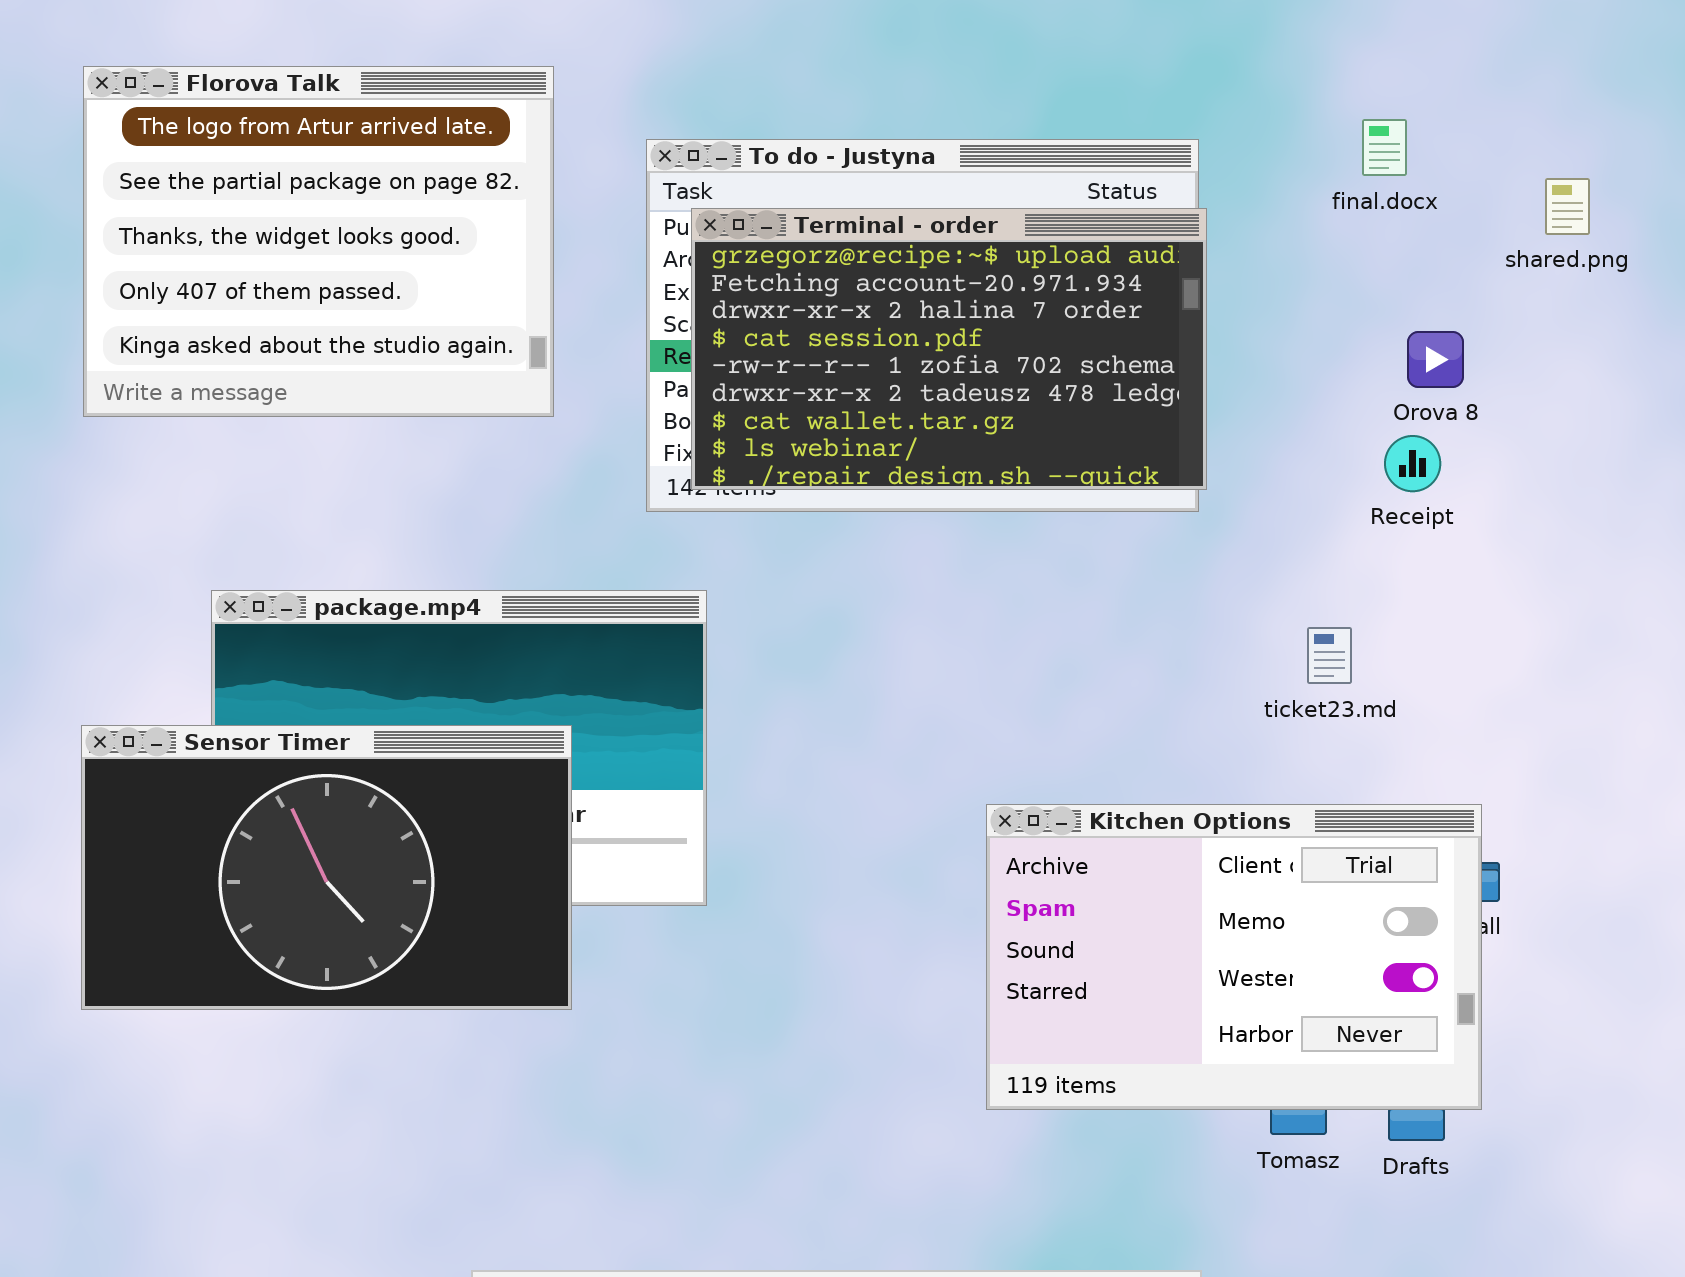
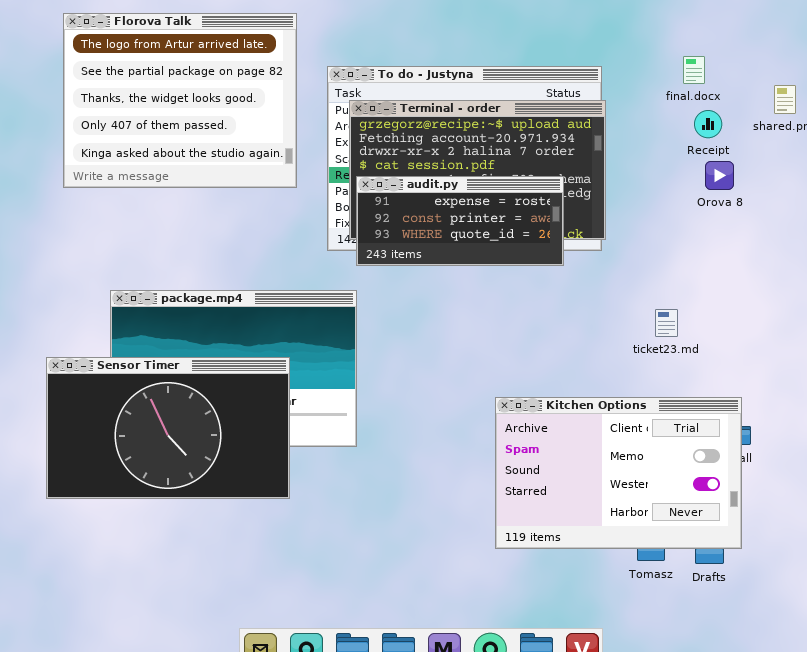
Florova Talk: [83,66,554,417] -> [63,13,297,188], moved
audit.py: none -> [356,176,564,266], opened
Receipt: [1384,435,1441,492] -> [694,110,722,138], moved

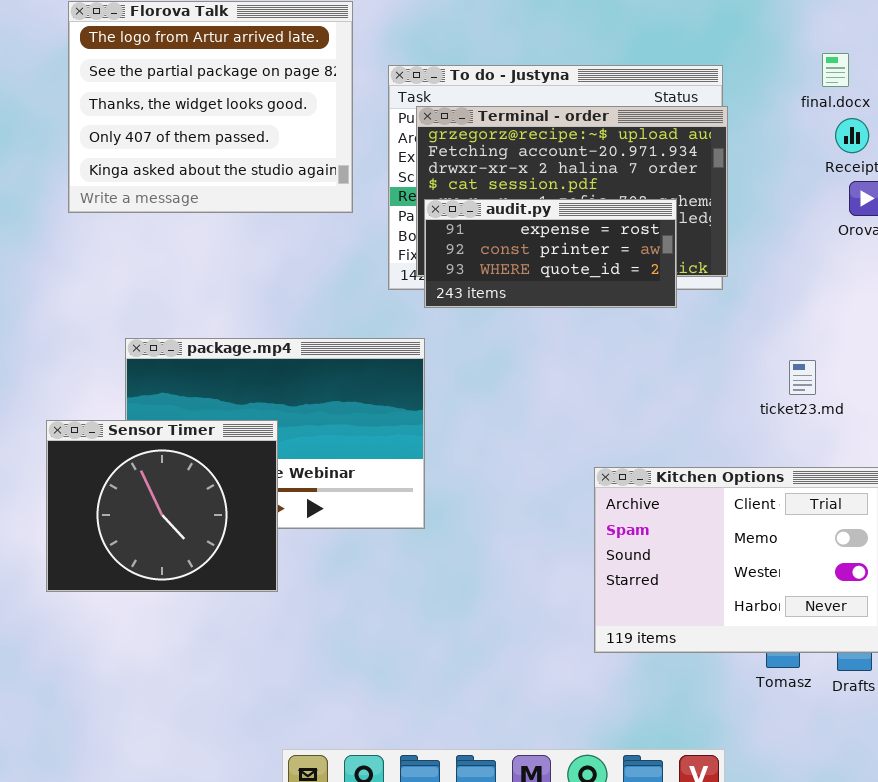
Sensor Timer: [46,357,290,499] -> [46,420,278,592], resized

